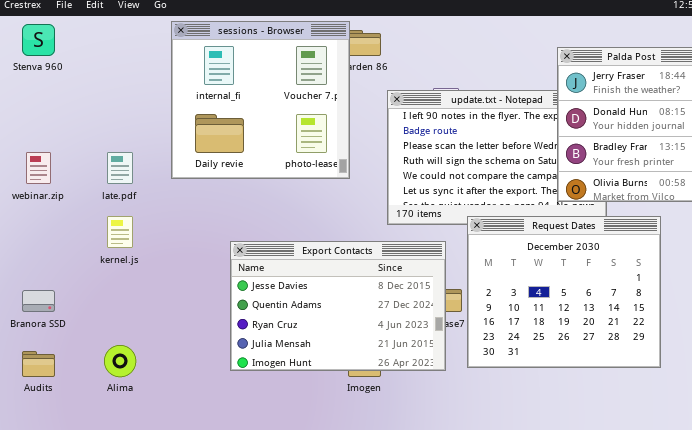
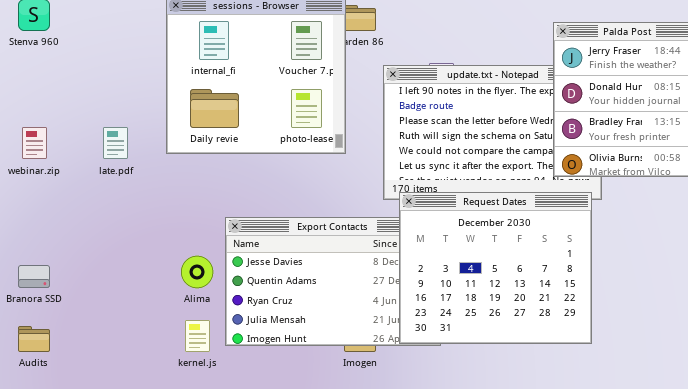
kernel.js: [107,216,133,248] -> [185,320,210,352], moved
Request Dates: [467,216,661,368] -> [399,192,592,344], moved
Alima: [104,345,136,377] -> [181,256,213,288], moved

